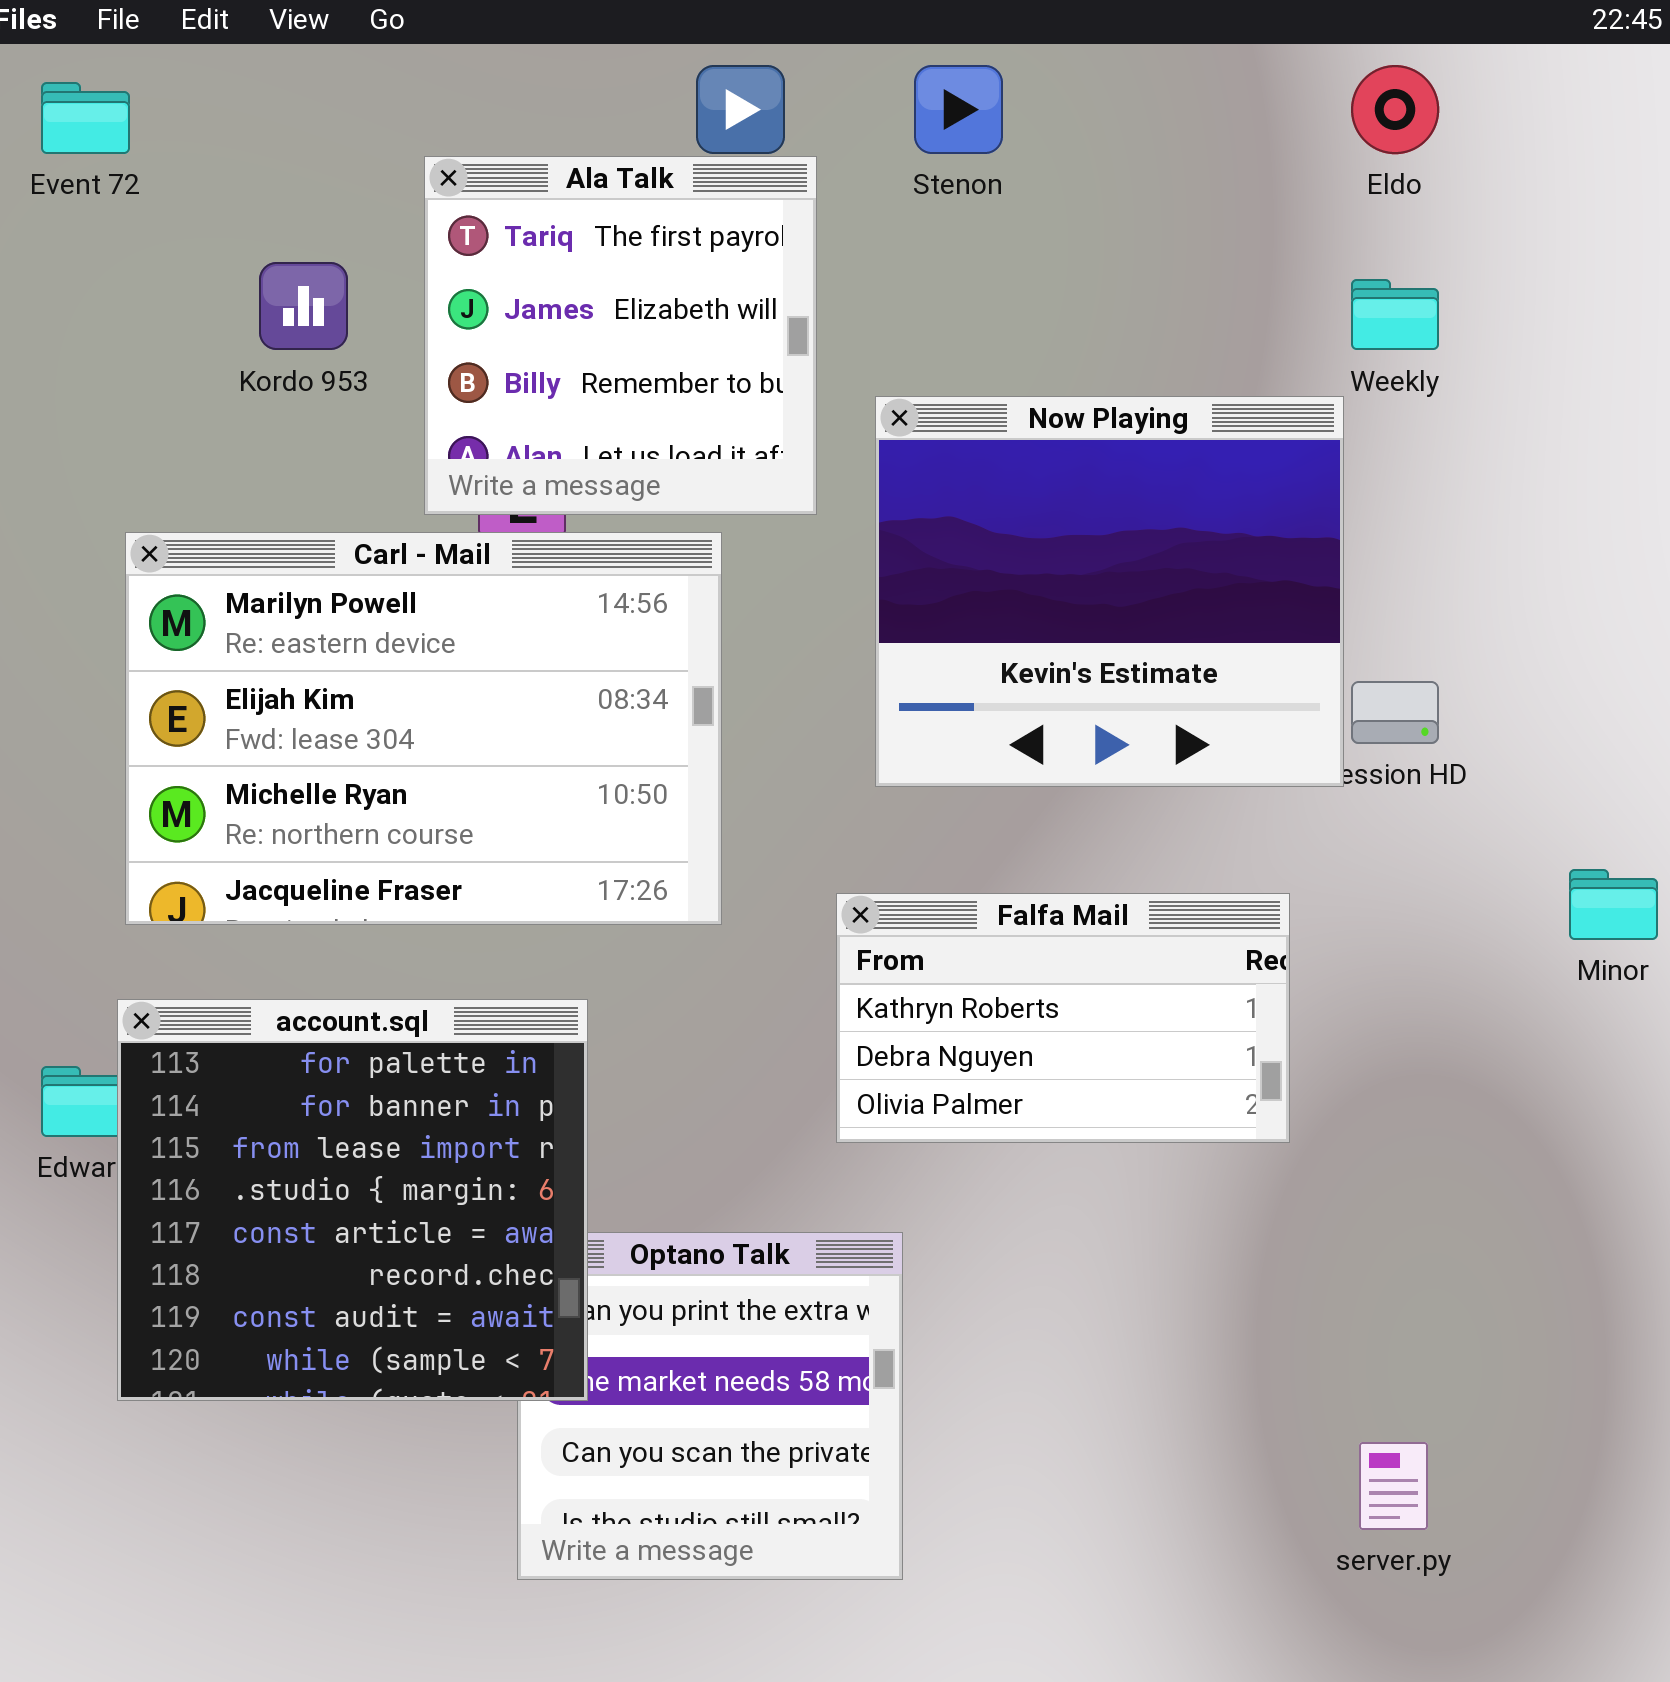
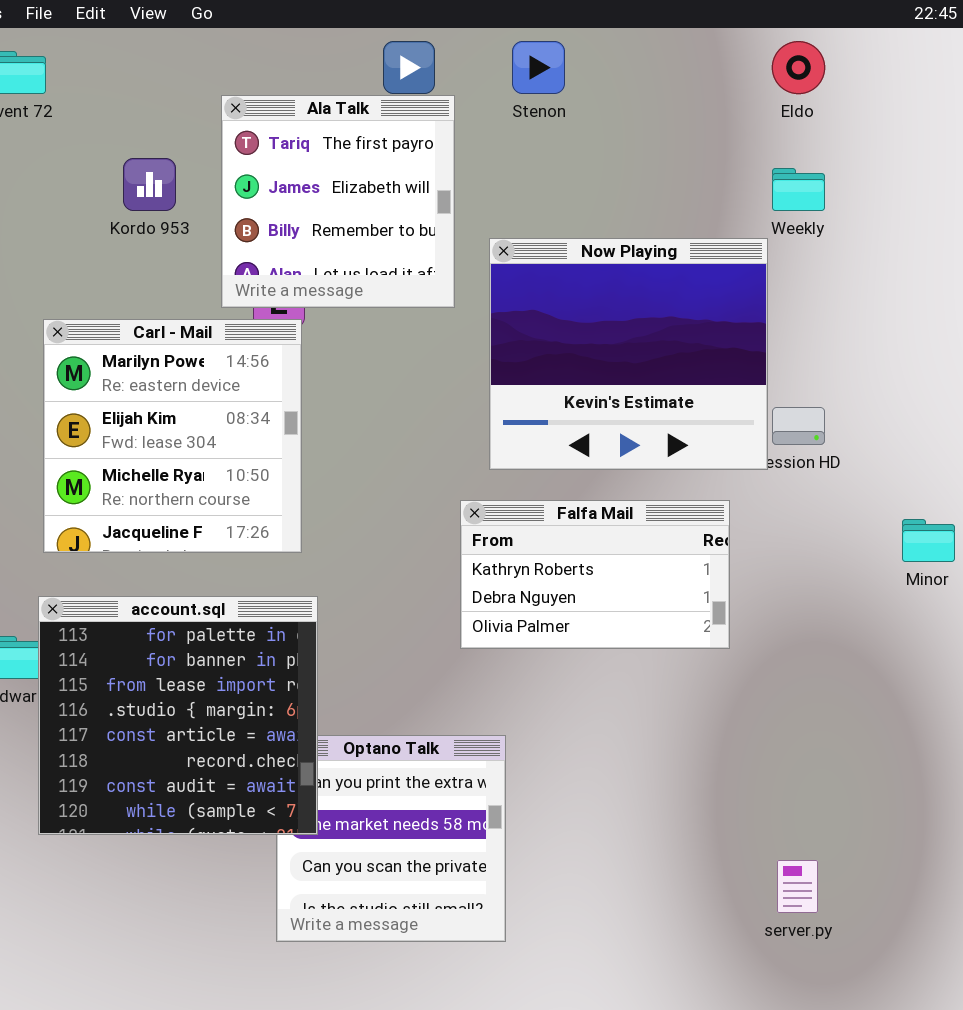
Carl - Mail: [125,532,722,925] -> [43,319,302,553], resized
Falfa Mail: [836,893,1290,1143] -> [460,500,730,649], moved

